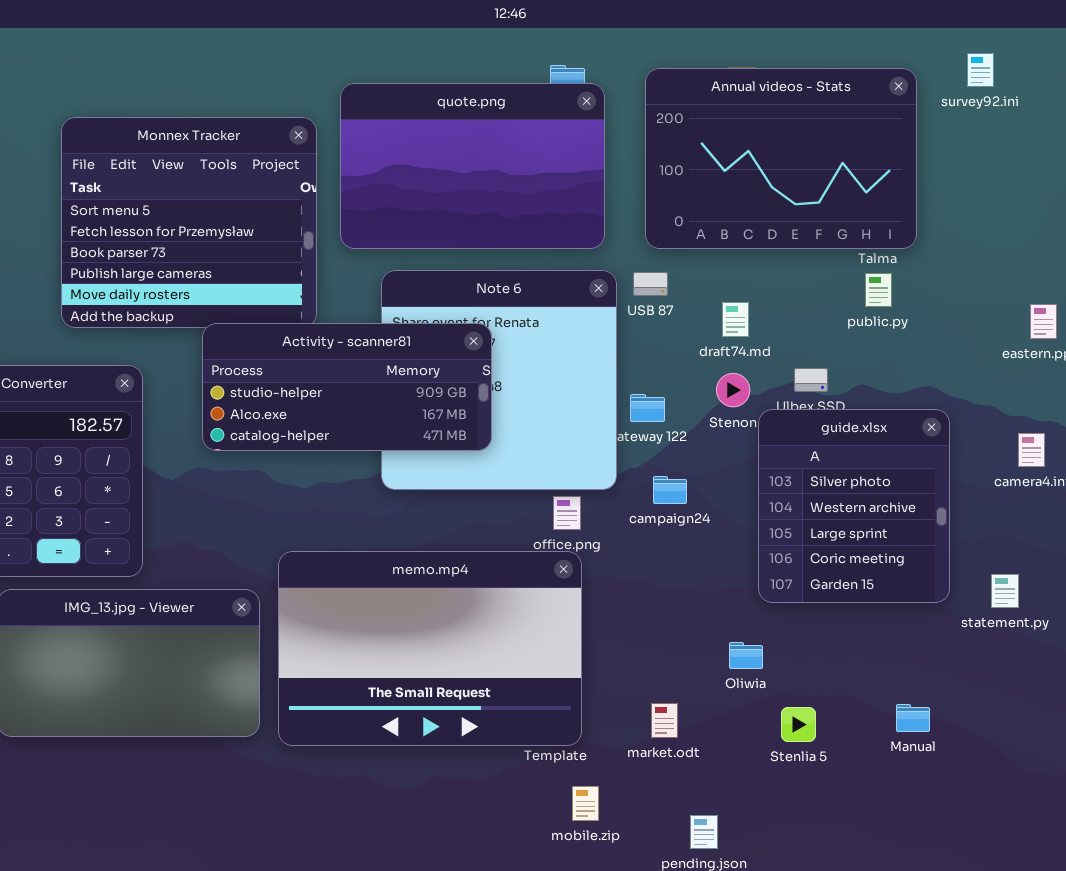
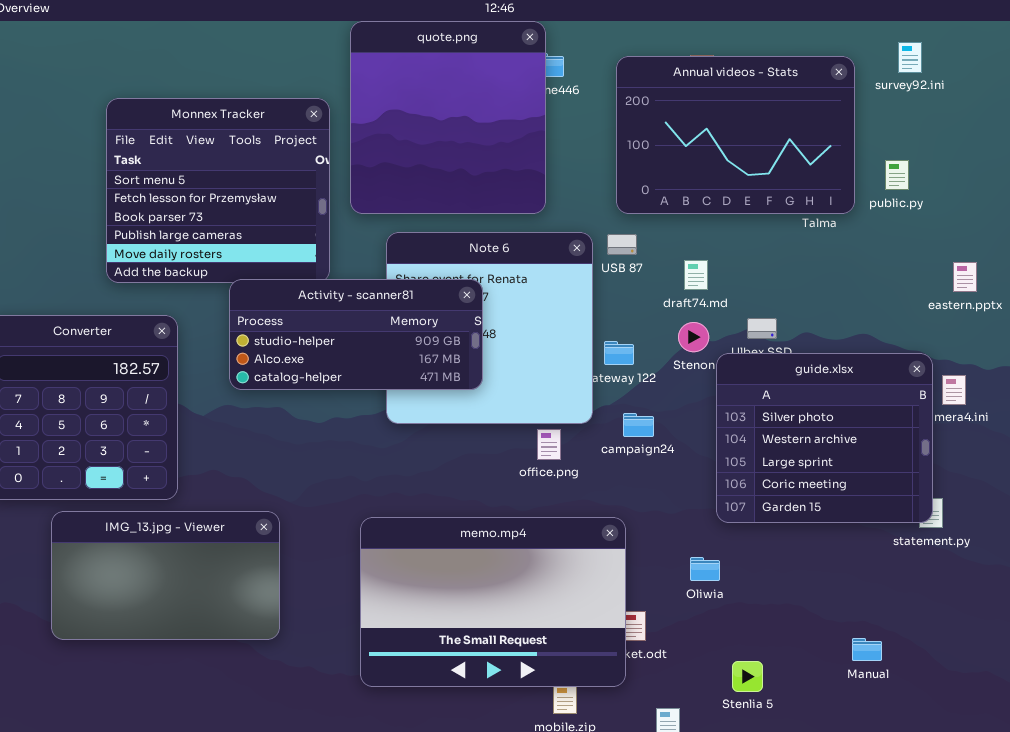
quote.png: [340,83,605,249] -> [350,21,546,214], resized
public.py: [865,273,892,307] -> [885,160,909,190], moved
guide.xlsx: [758,409,950,603] -> [716,353,933,523], resized
memo.mp4: [278,551,582,746] -> [360,517,626,687], moved
Manual: [896,704,930,732] -> [852,638,882,661], moved
Stenlia 5: [781,707,816,742] -> [732,661,763,692], moved

